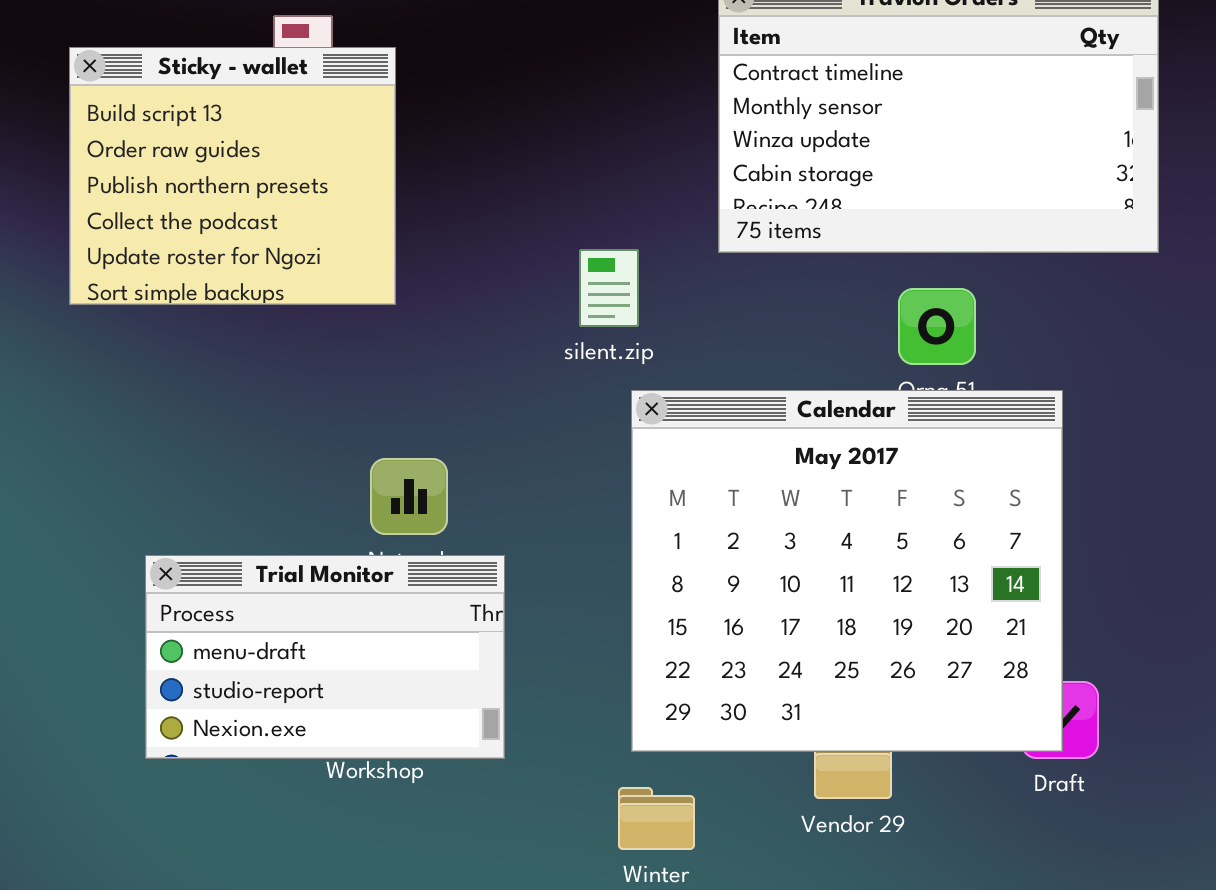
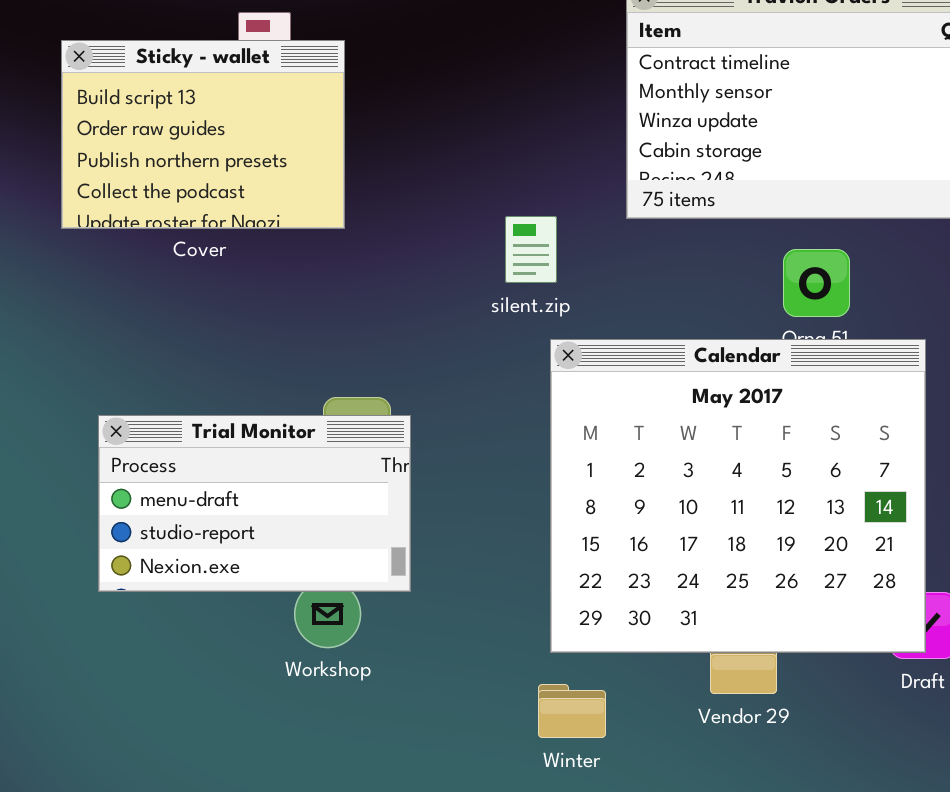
Sticky - wallet: [69,47,396,305] -> [61,40,345,229], resized
Trial Monitor: [145,555,505,759] -> [98,415,411,592], moved

